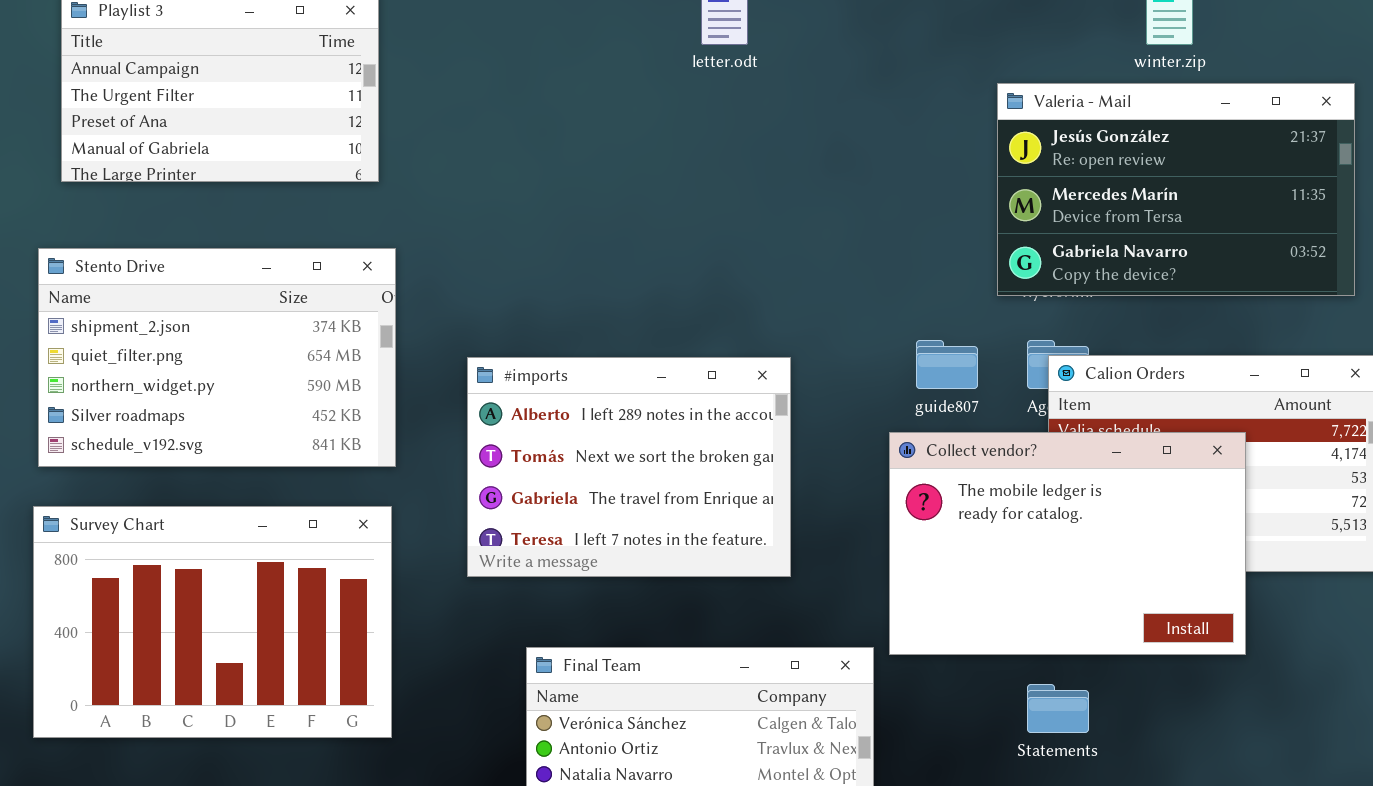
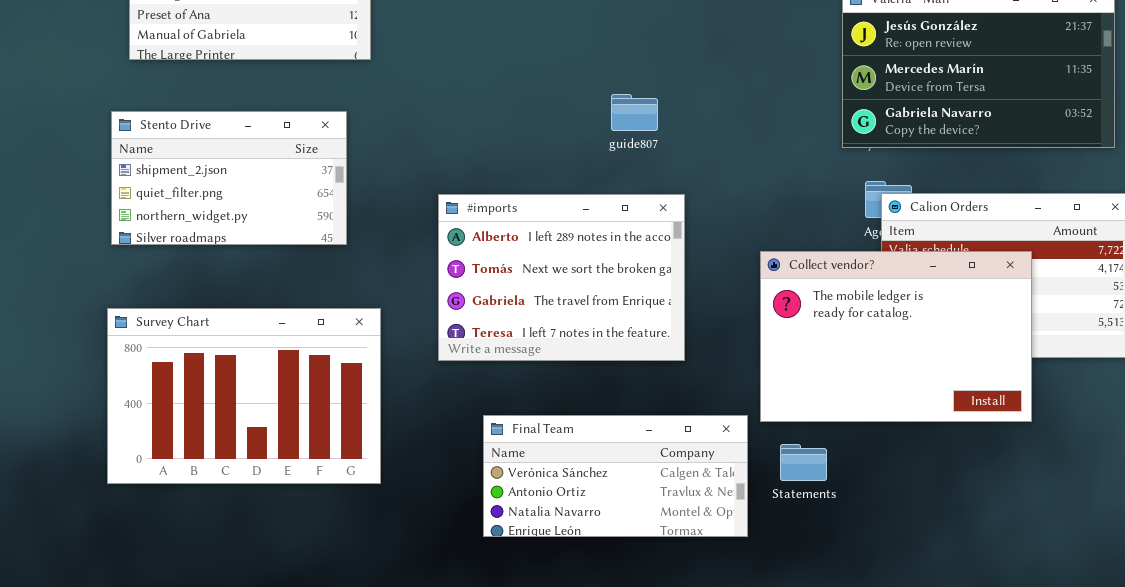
Stento Drive: [38,248,396,467] -> [111,111,347,245], resized
guide807: [916,340,978,389] -> [611,94,658,131], moved
Statements: [1027,684,1089,733] -> [780,444,827,481], moved

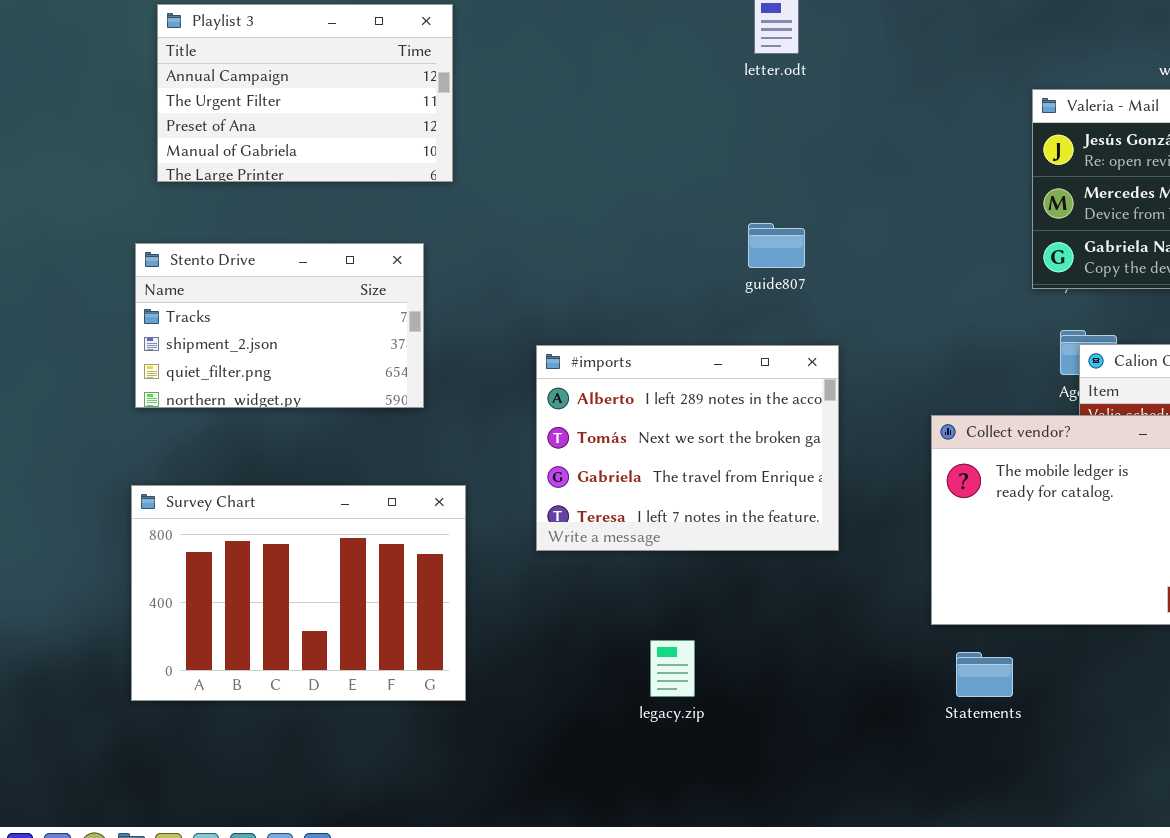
Stento Drive: [111,111,347,245] -> [135,243,424,408], scrolled up 1 row
Final Team: [483,415,748,537] -> none, closed

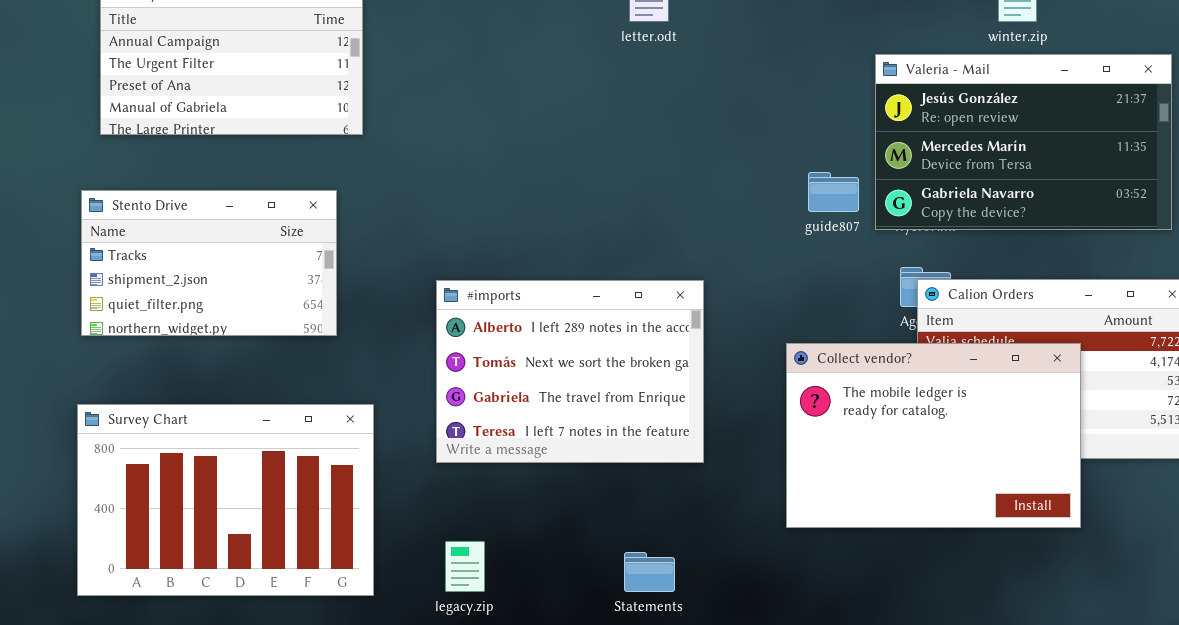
guide807: [748,223,805,268] -> [808,172,859,212], moved
legacy.zip: [650,640,695,697] -> [445,541,485,592], moved
Statements: [956,652,1013,697] -> [624,552,675,592], moved

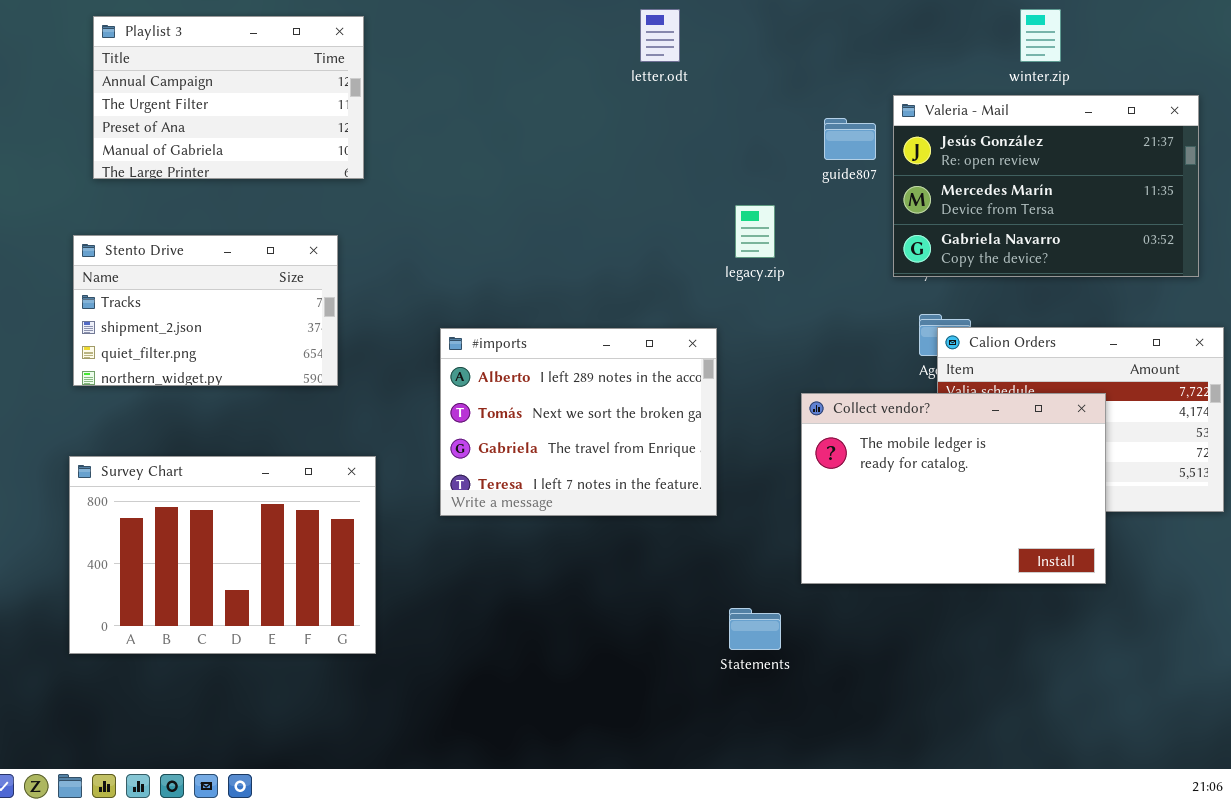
guide807: [808,172,859,212] -> [824,118,876,160], moved
legacy.zip: [445,541,485,592] -> [735,205,775,258], moved
Statements: [624,552,675,592] -> [729,608,781,650], moved

